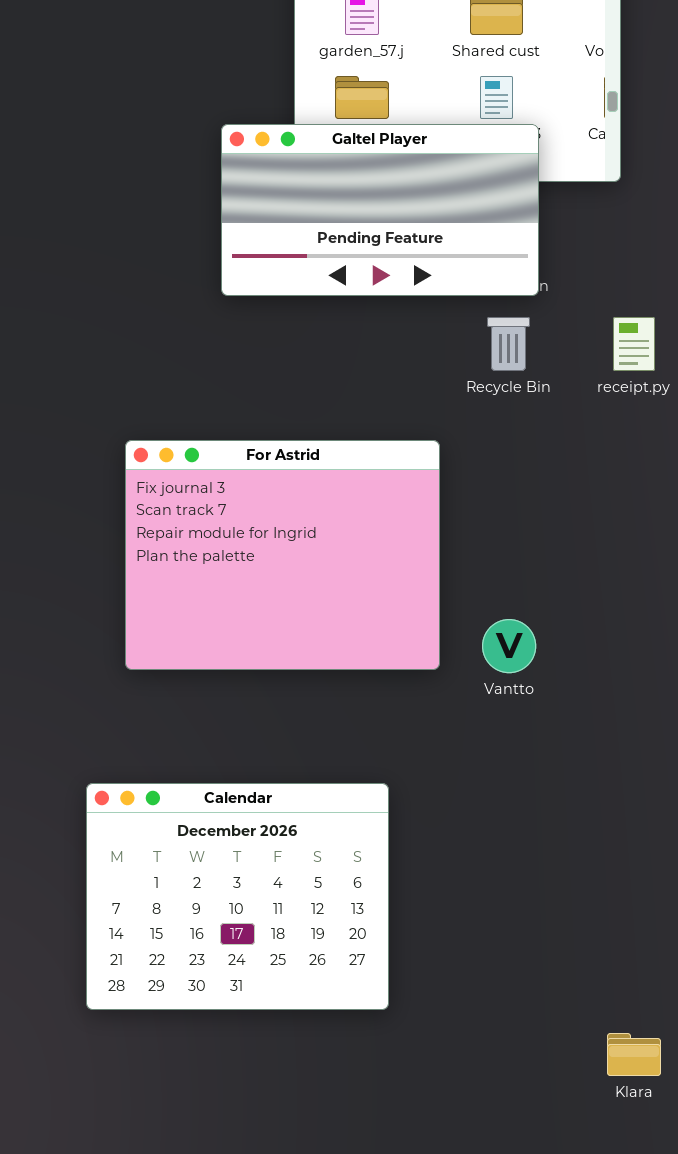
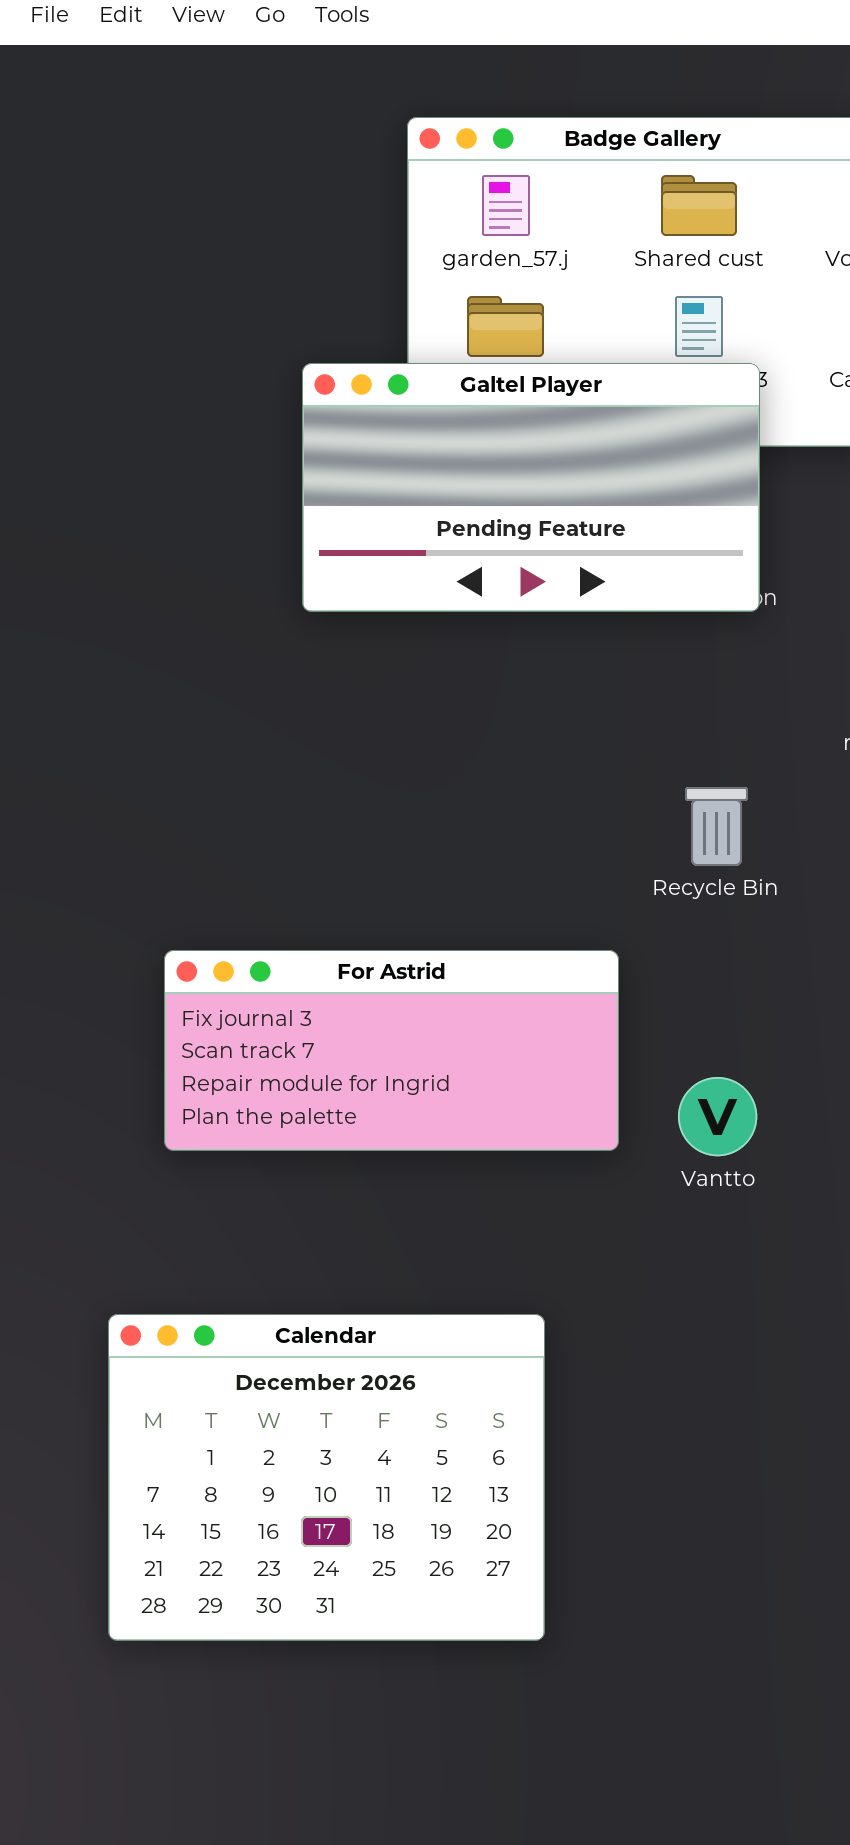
Recycle Bin: [487,317,530,371] -> [685,787,748,866], moved
For Astrid: [125,440,440,670] -> [164,950,619,1151], resized

